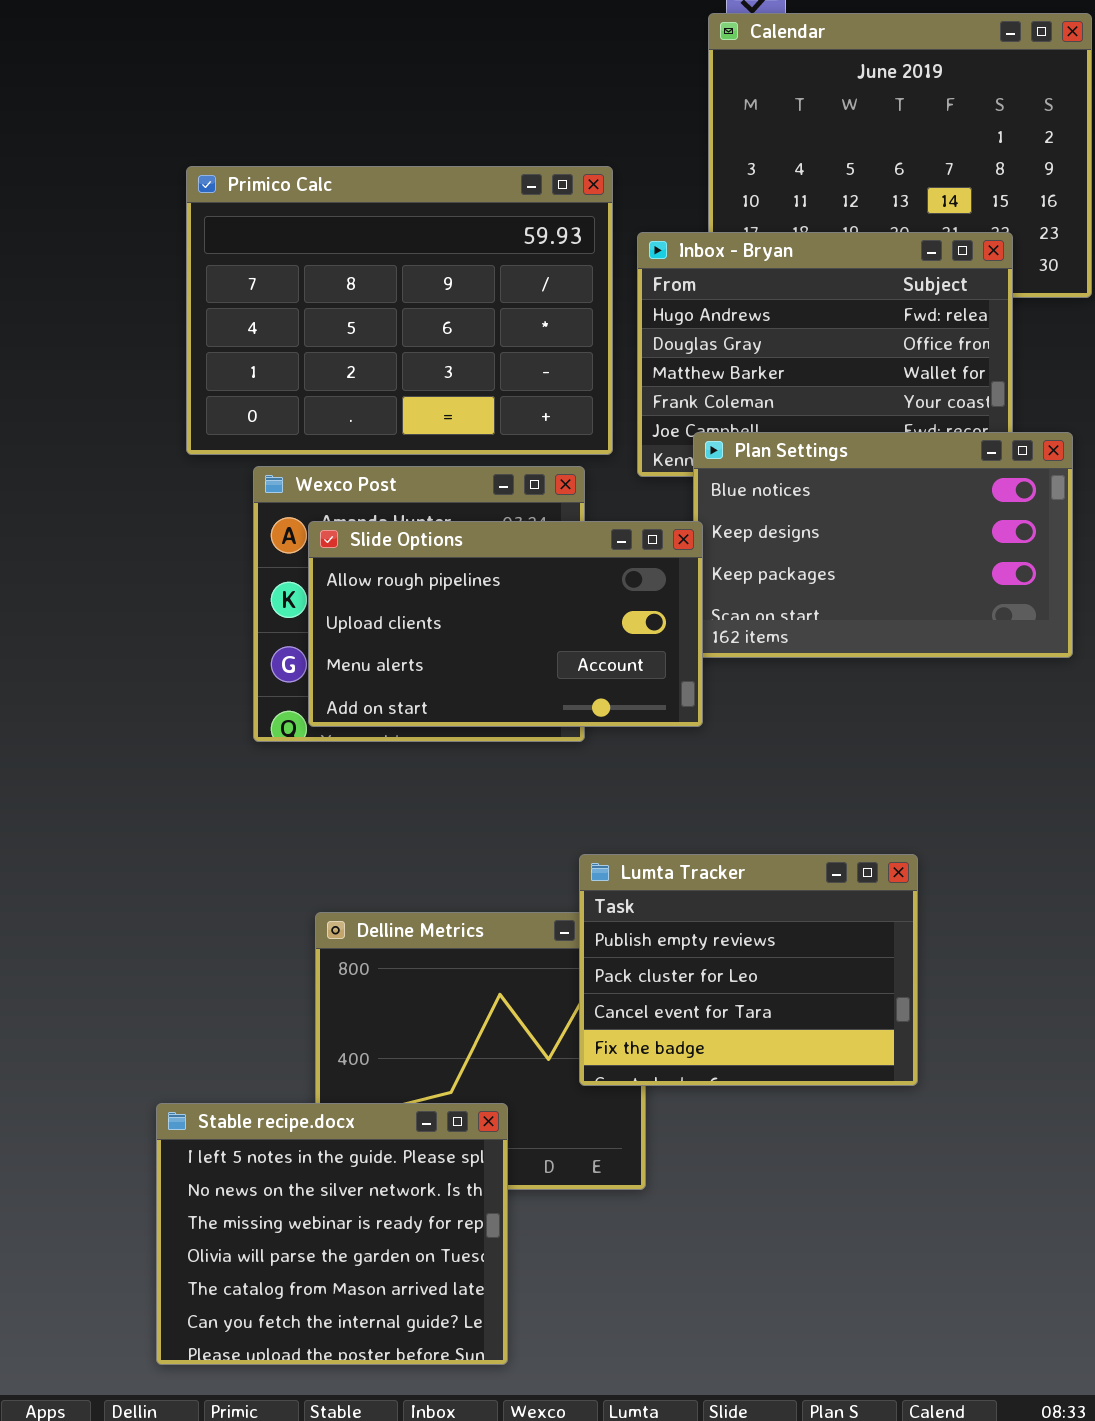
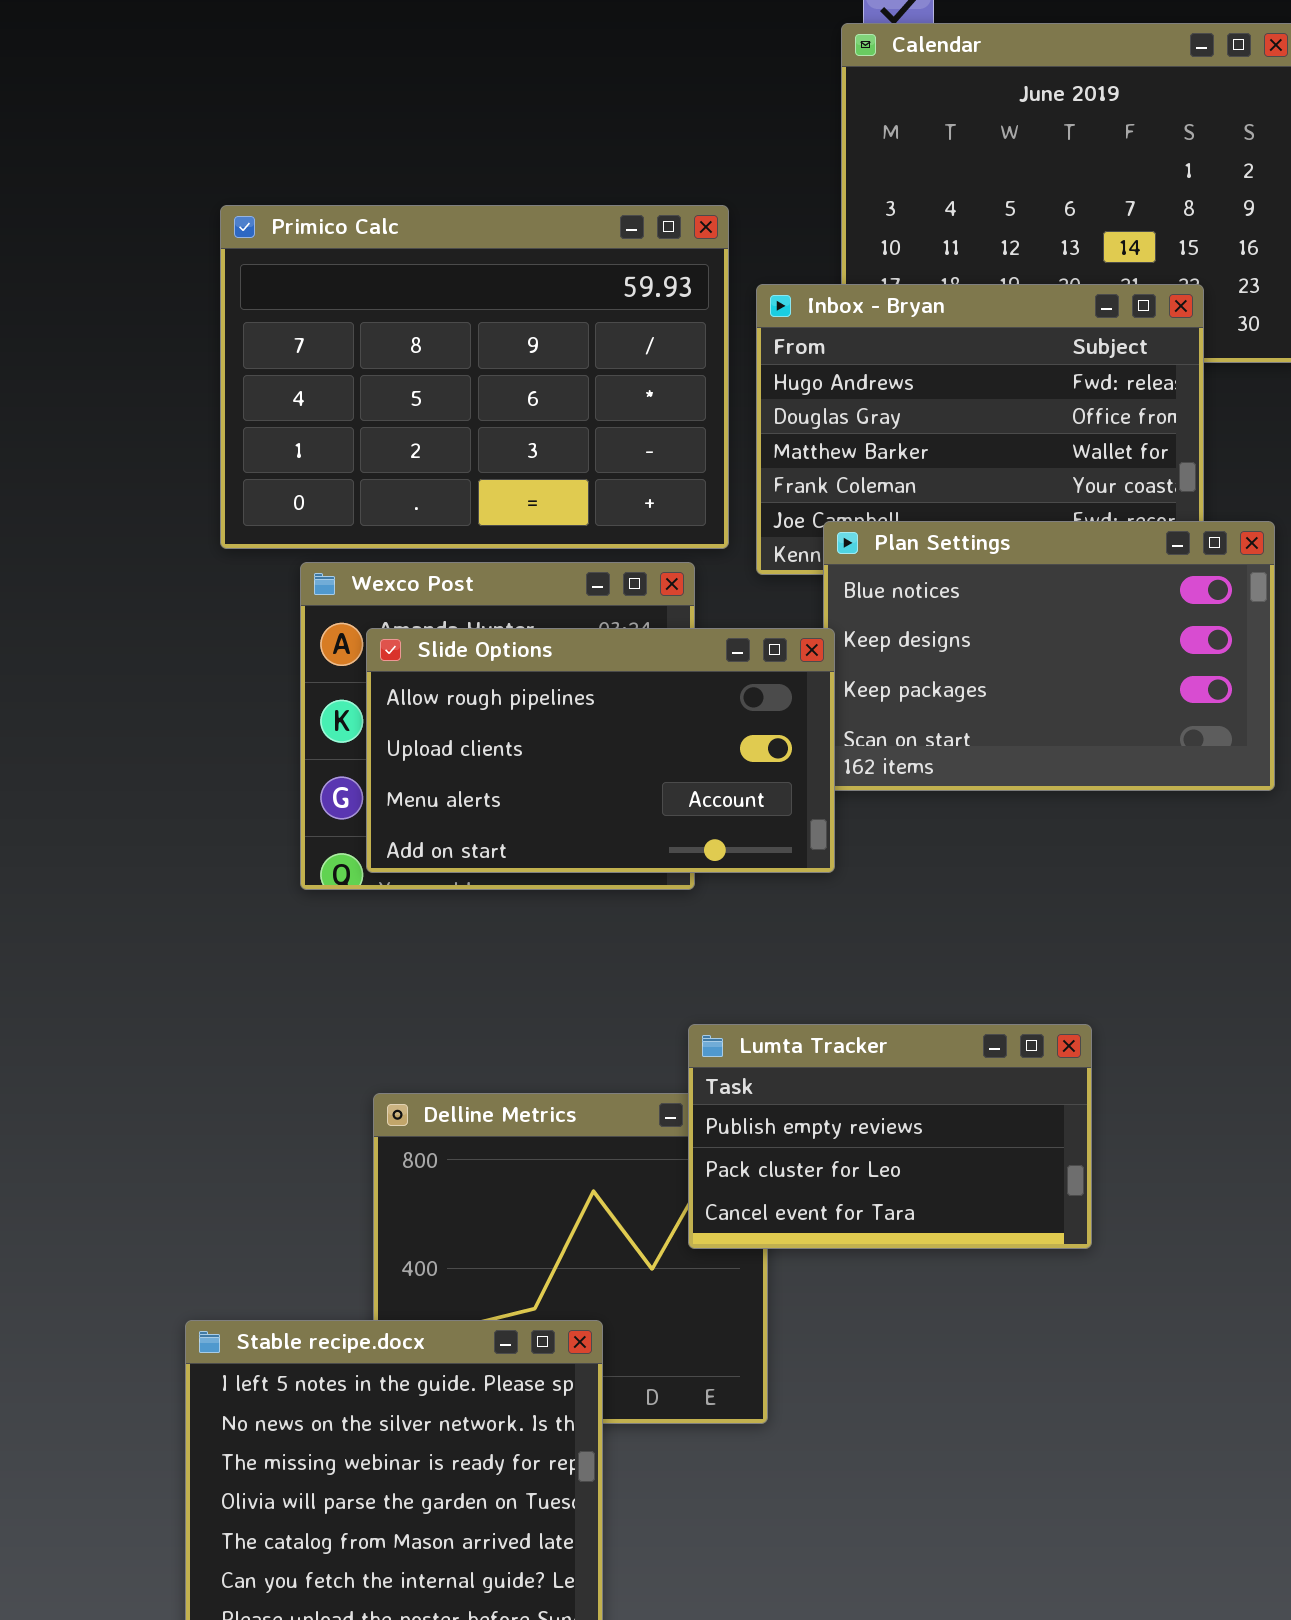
Lumta Tracker: [579,854,918,1086] -> [688,1024,1092,1249], resized

